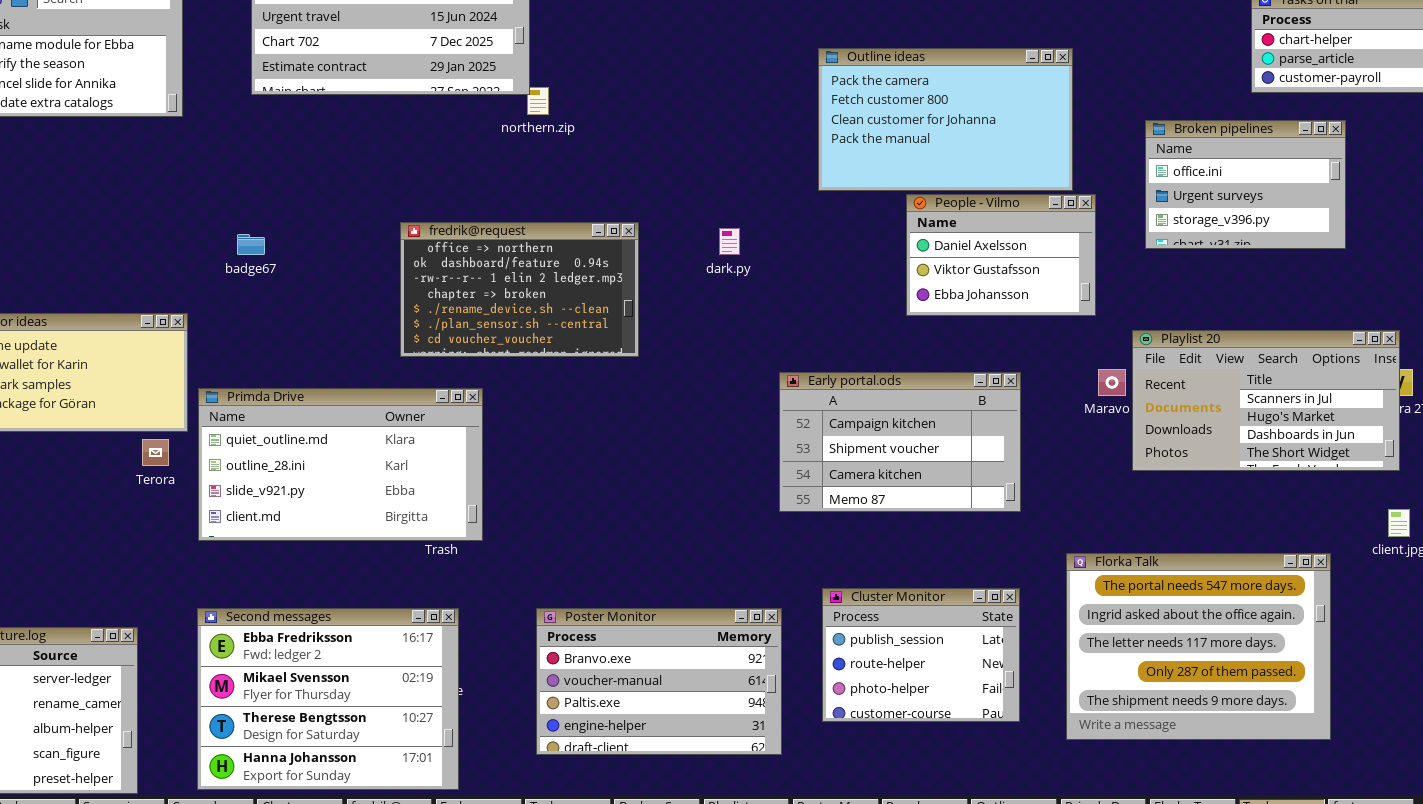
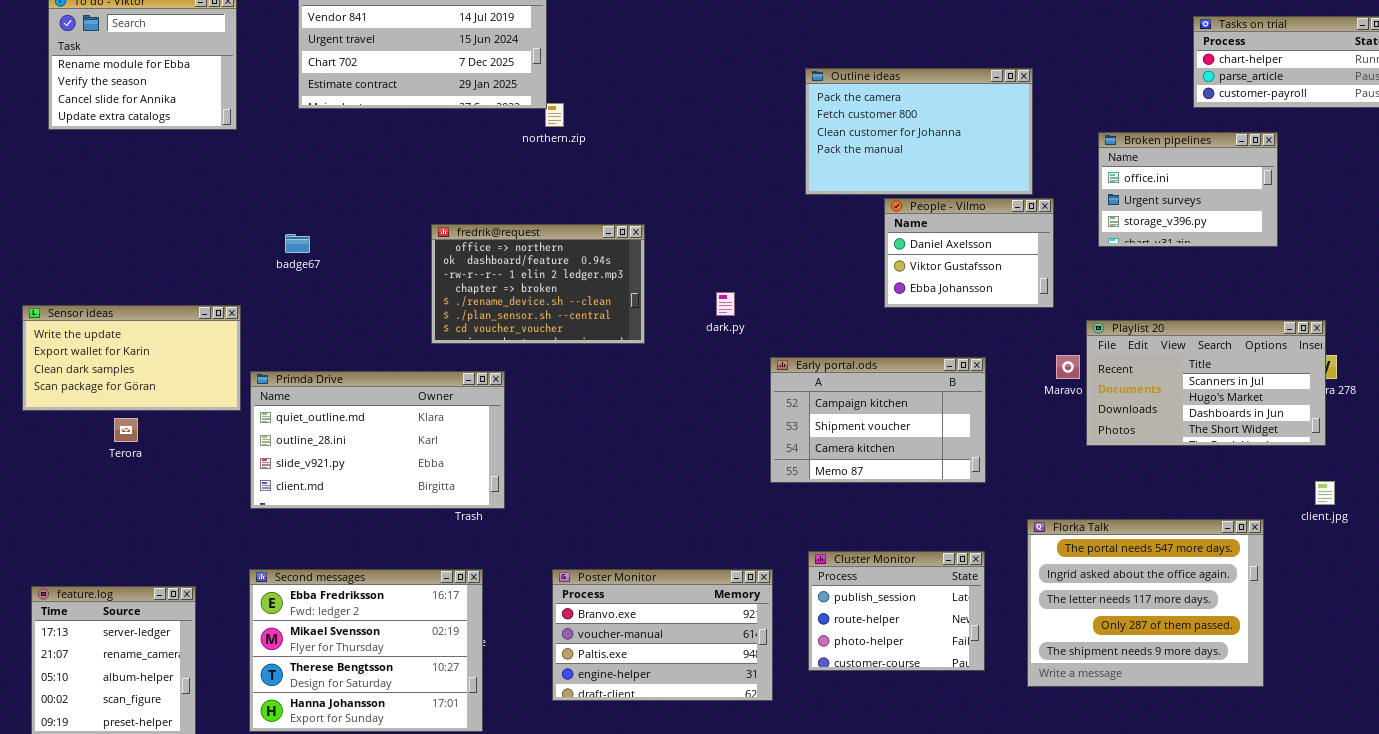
dark.py: [719,228,740,255] -> [716,292,735,316], moved
Terora: [142,439,169,466] -> [114,418,138,442], moved

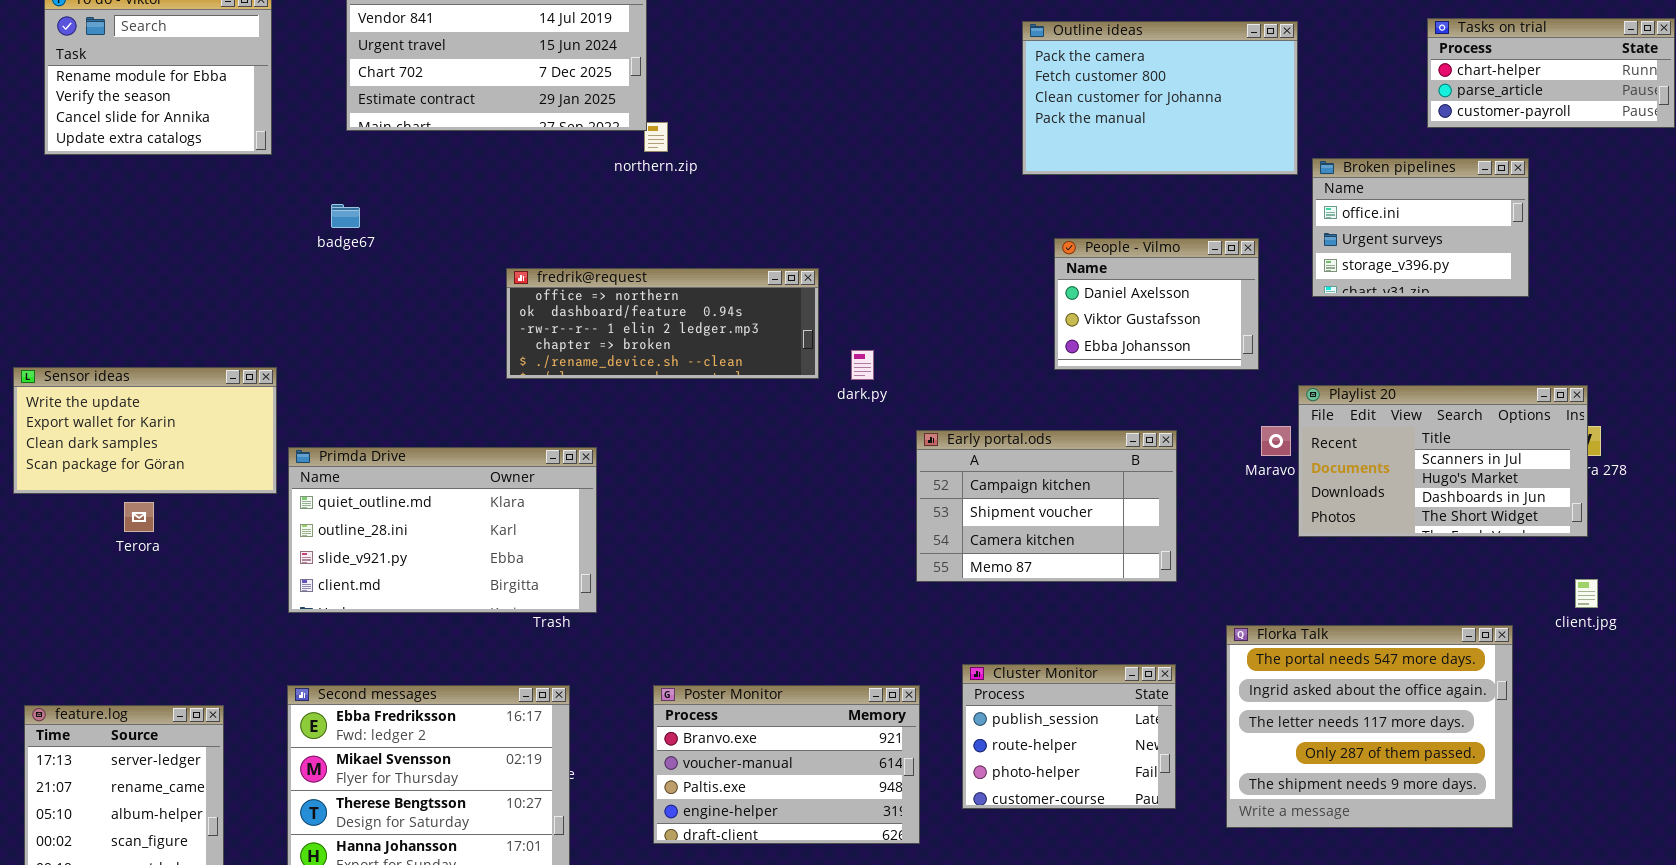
Outline ideas: [805,68,1033,195] -> [1022,21,1298,175], moved
fredrik@request: [431,224,645,344] -> [506,268,819,379], resized
badge67: [285,234,310,253] -> [331,204,360,228], moved

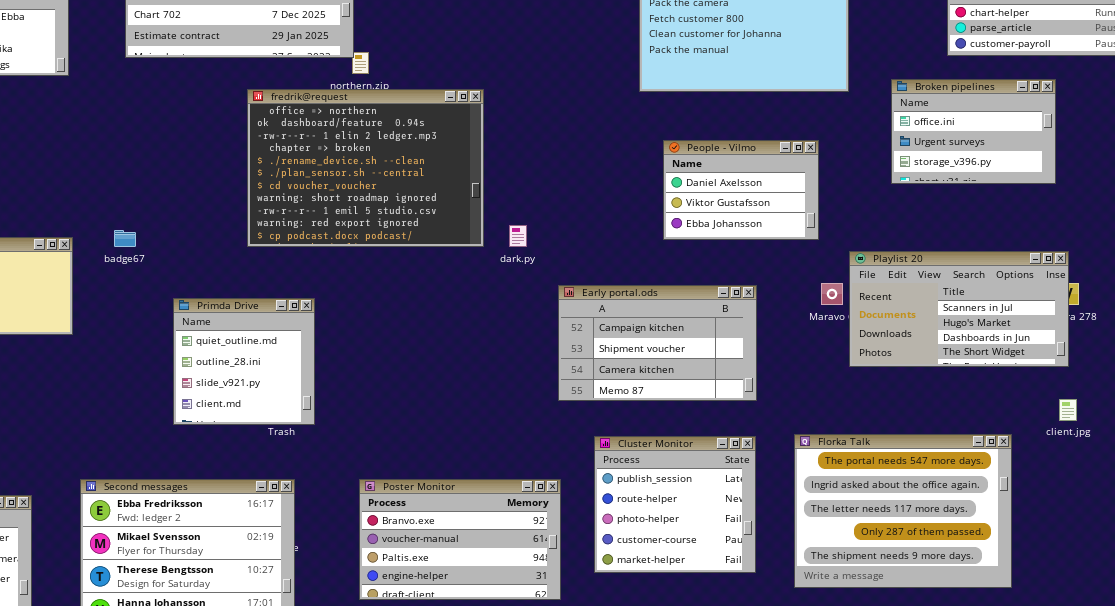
Broken pipelines: [1312,158,1529,297] -> [891,79,1056,184], moved
badge67: [331,204,360,228] -> [114,230,136,247], moved
fredrik@request: [506,268,819,379] -> [247,89,484,247], resized
Primda Drive: [288,447,597,613] -> [173,298,315,425], resized
Cluster Monitor: [962,664,1176,809] -> [594,436,756,573], resized

